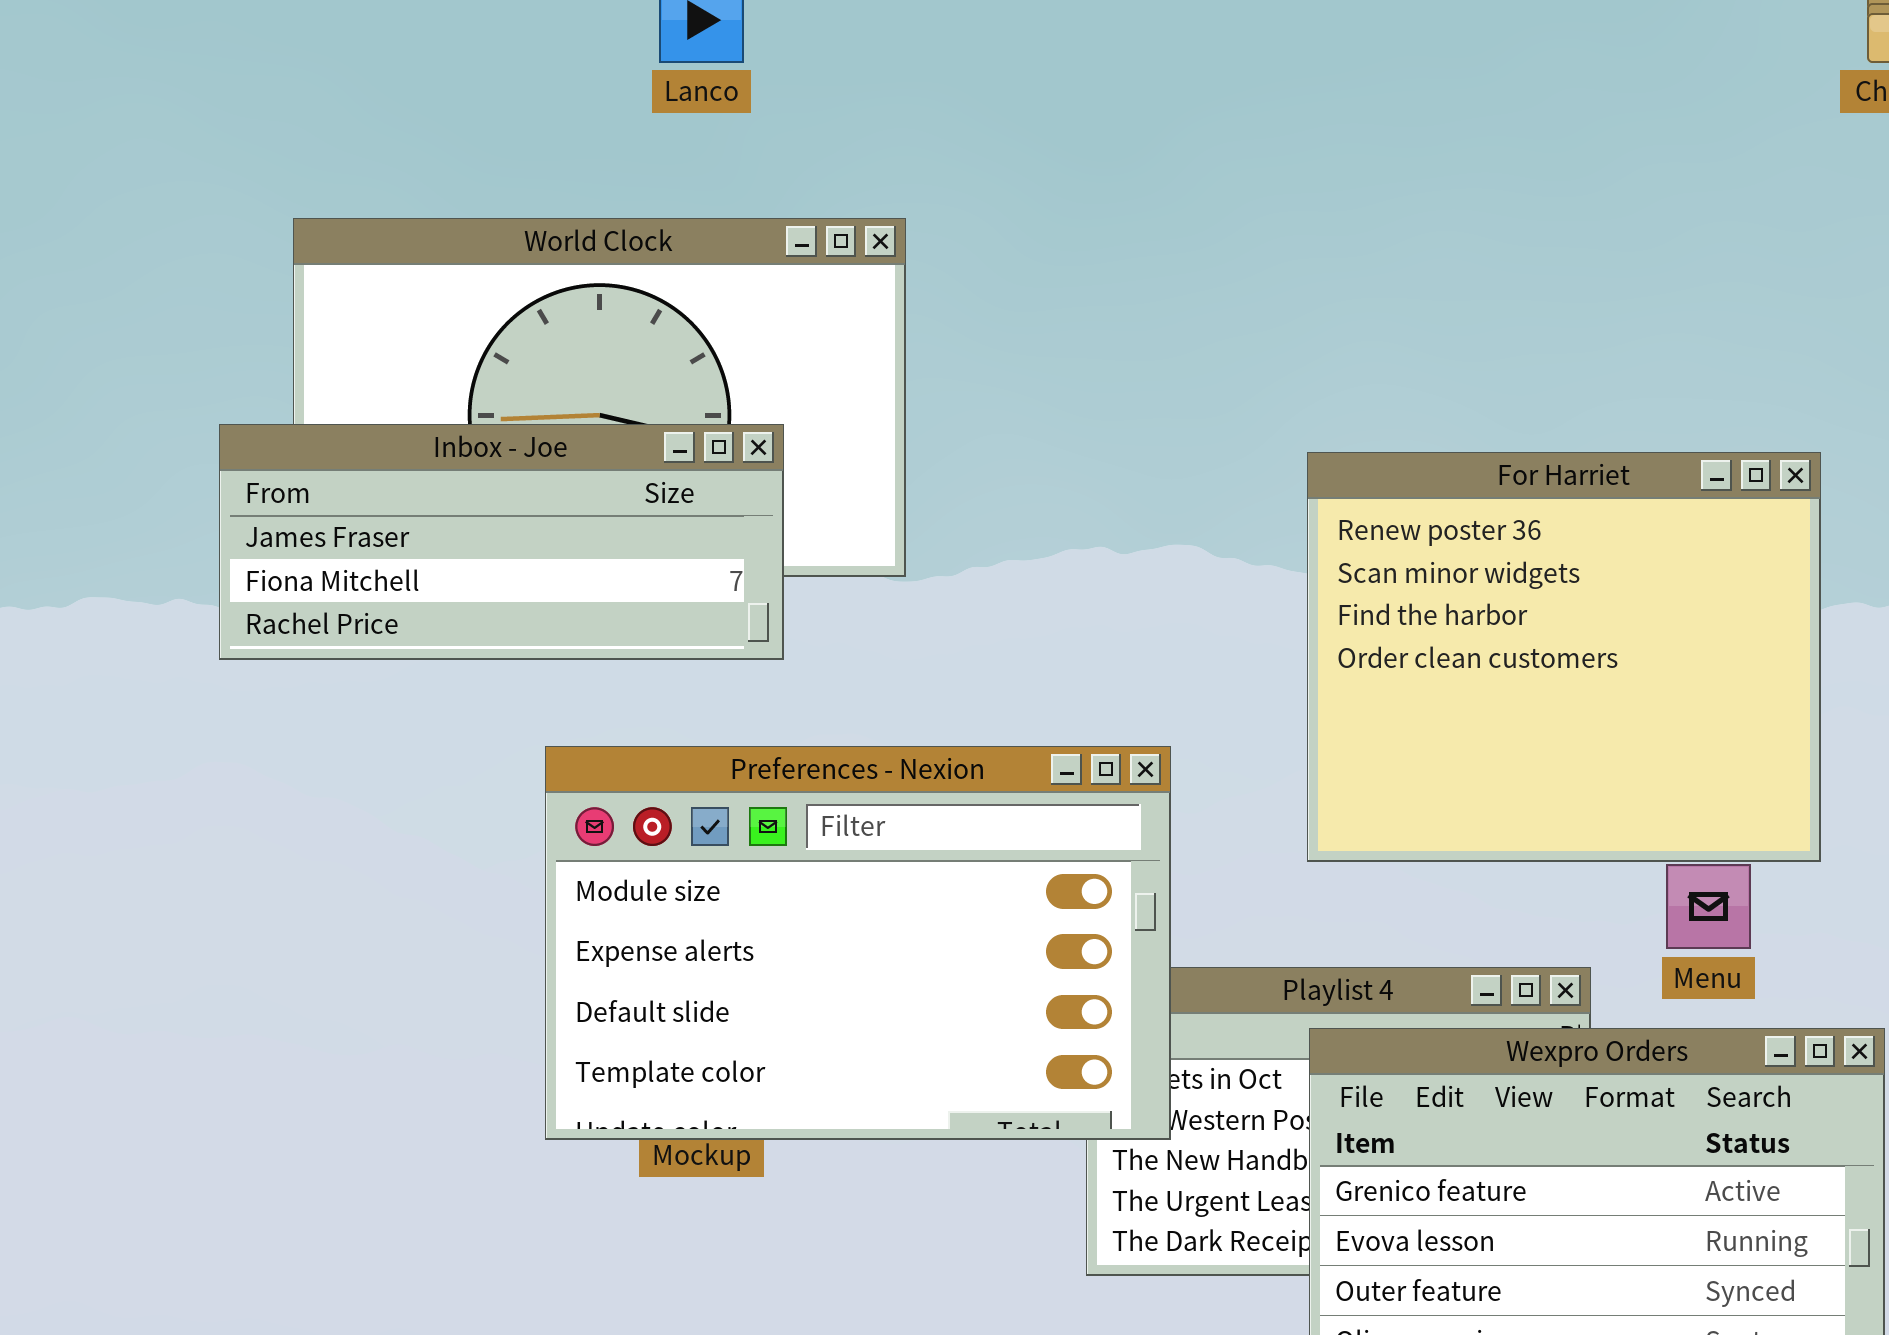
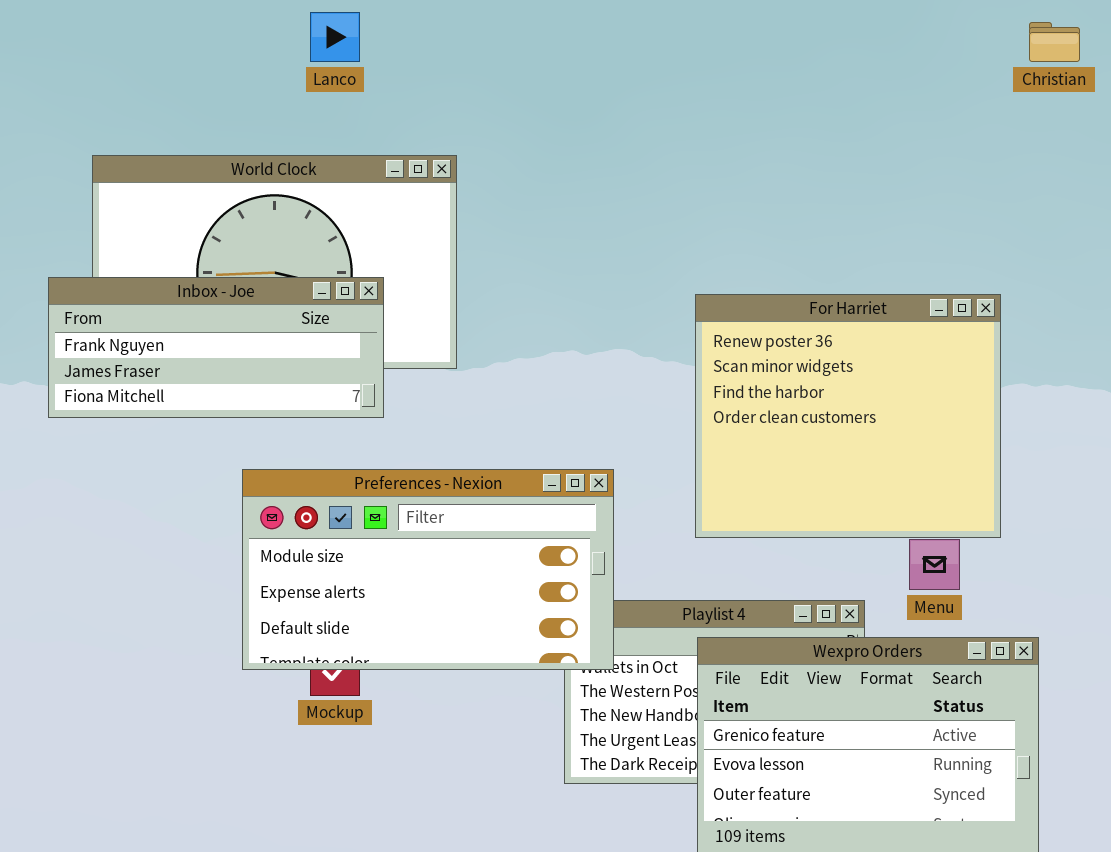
Inbox - Joe: [219,424,784,660] -> [48,277,384,418], scrolled up 1 row
Preferences - Nexion: [545,746,1171,1140] -> [242,469,614,670], resized

